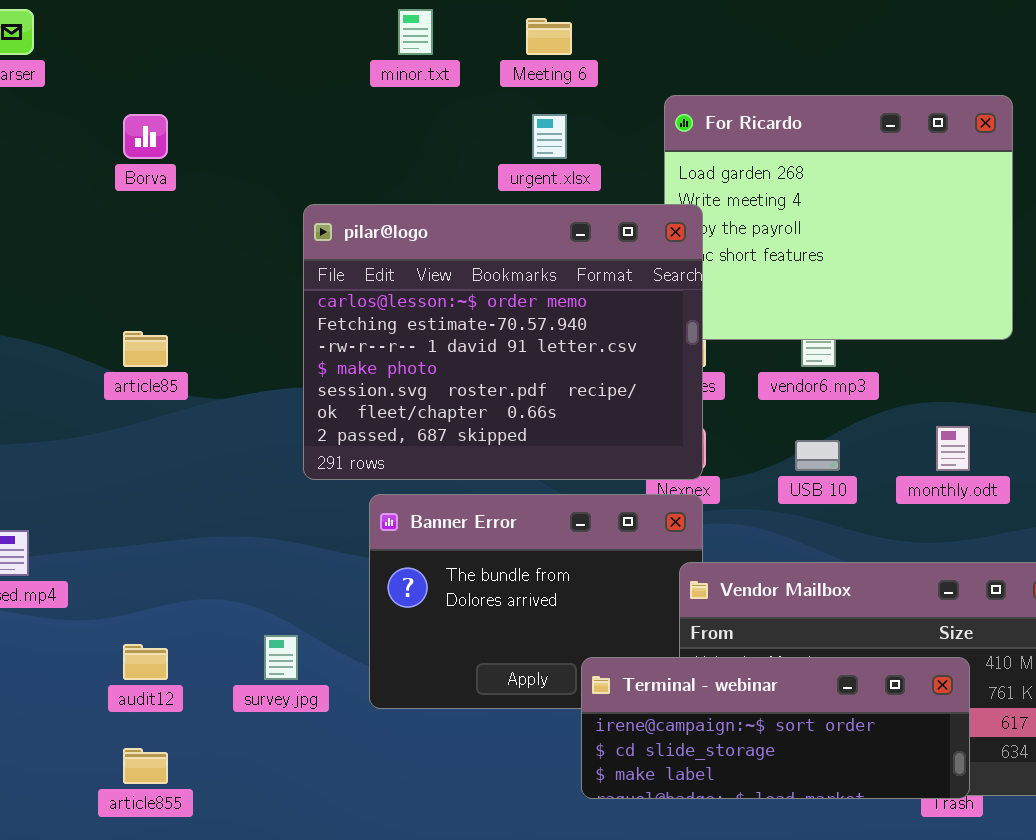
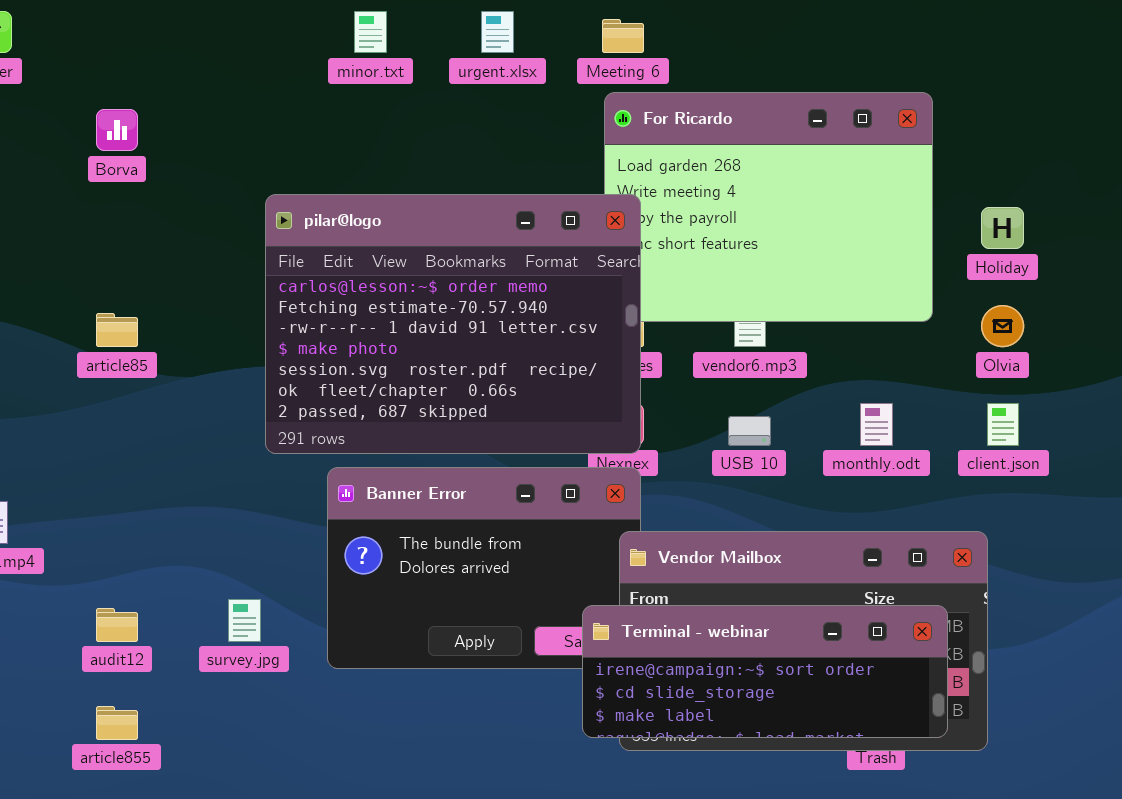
Meeting 6: [526,18,572,55] -> [602,19,644,53], moved
urgent.xlsx: [532,114,567,159] -> [481,11,514,53], moved
Terminal - webinar: [581,657,970,799] -> [582,605,948,738], moved

